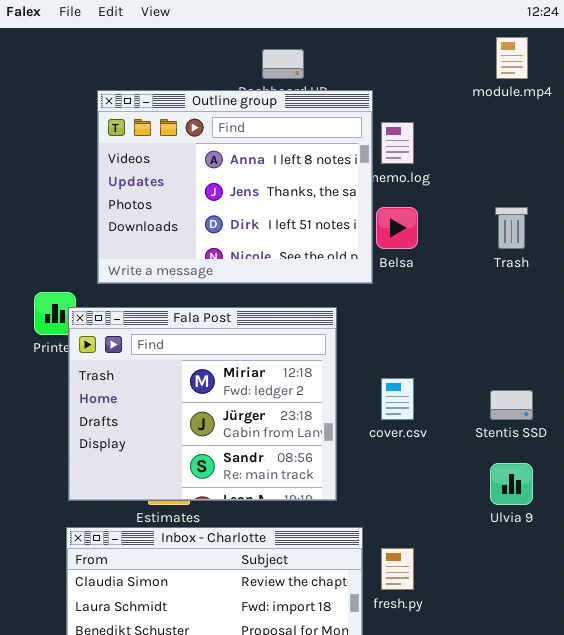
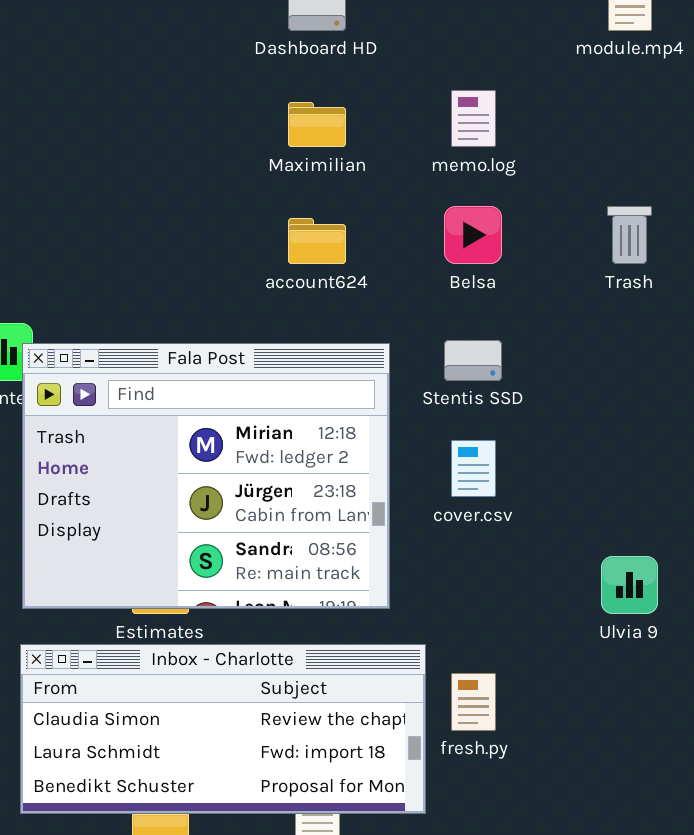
Outline group: [97,90,373,284] -> none, closed
Stentis SSD: [490,390,533,420] -> [444,340,502,381], moved

